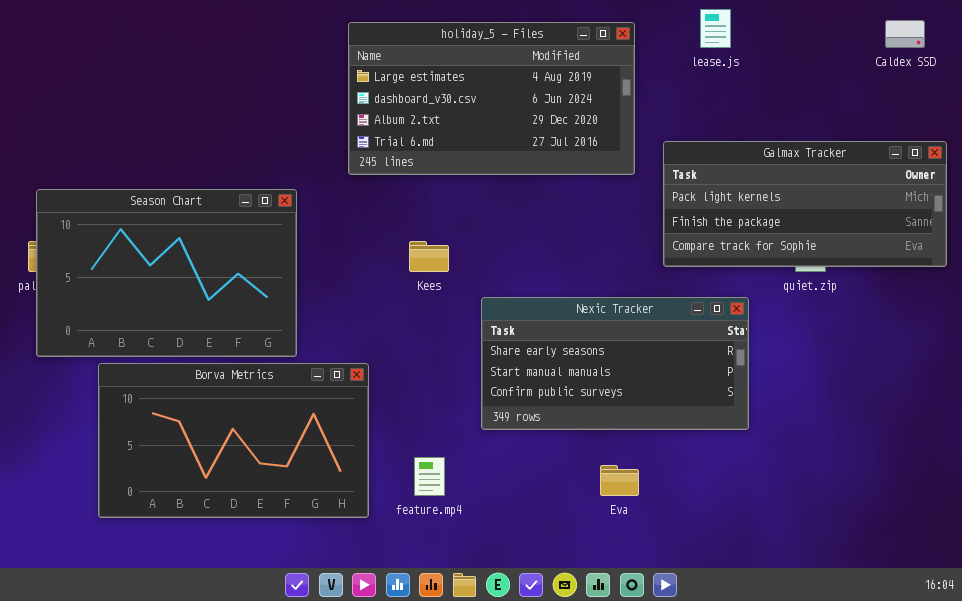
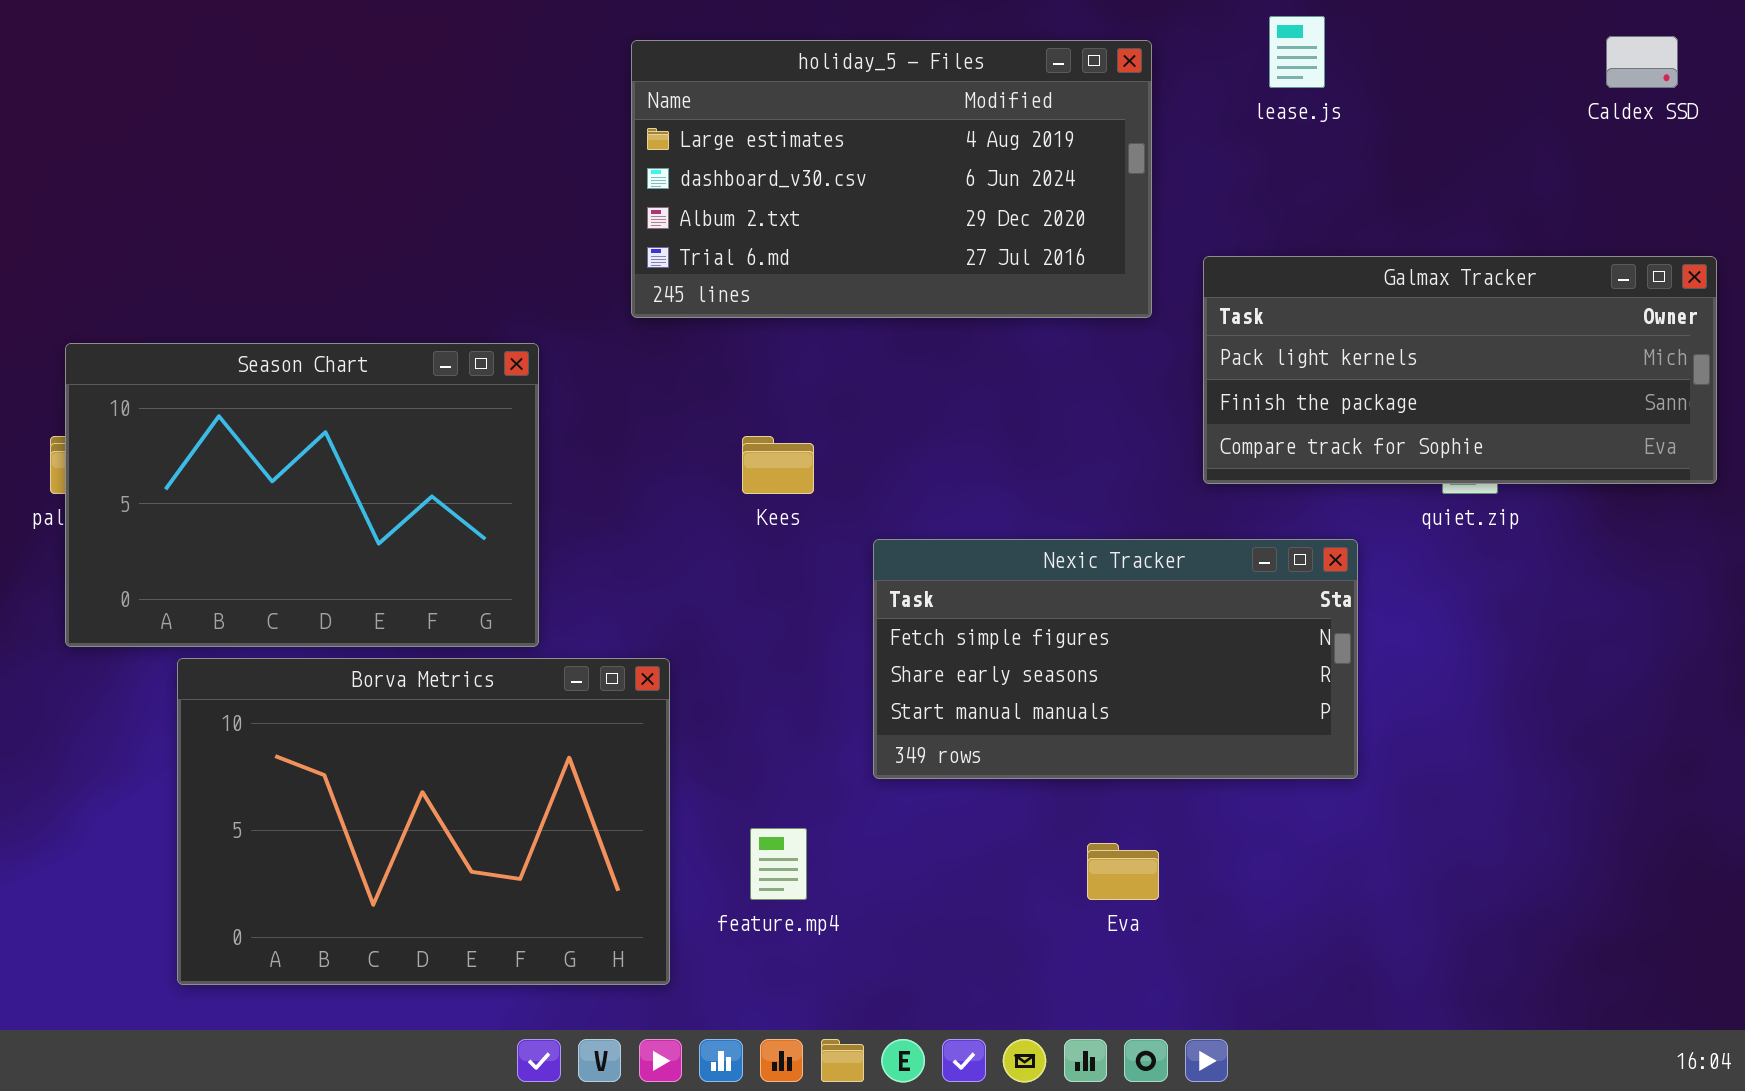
Nexic Tracker: [481,297,749,430] -> [873,539,1358,779], scrolled up 1 row
Borva Metrics: [98,363,369,518] -> [177,658,670,985], resized

